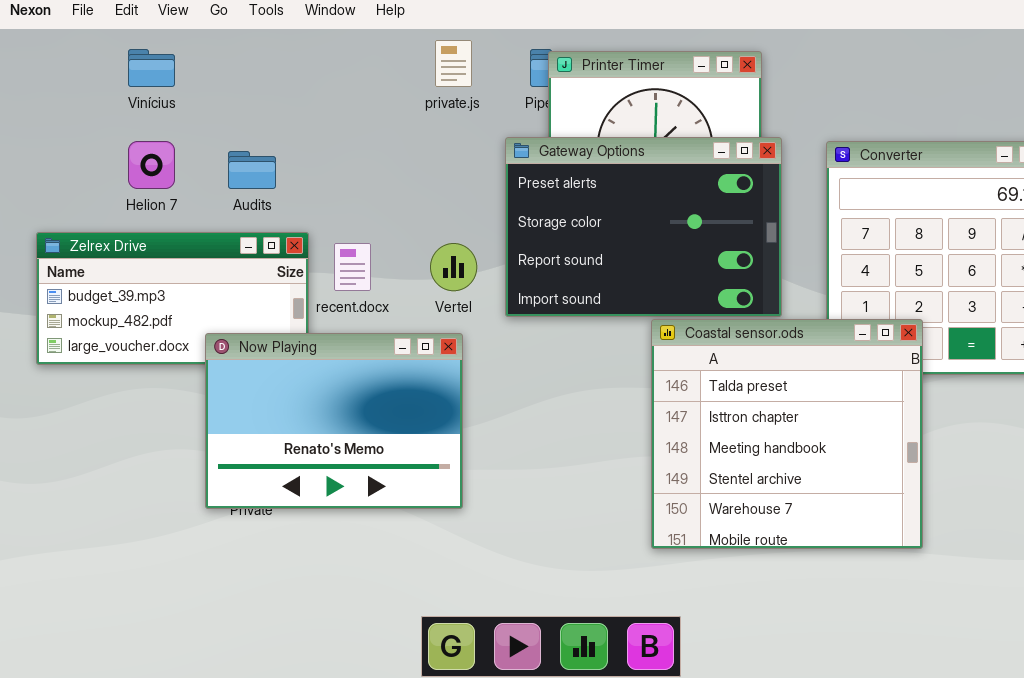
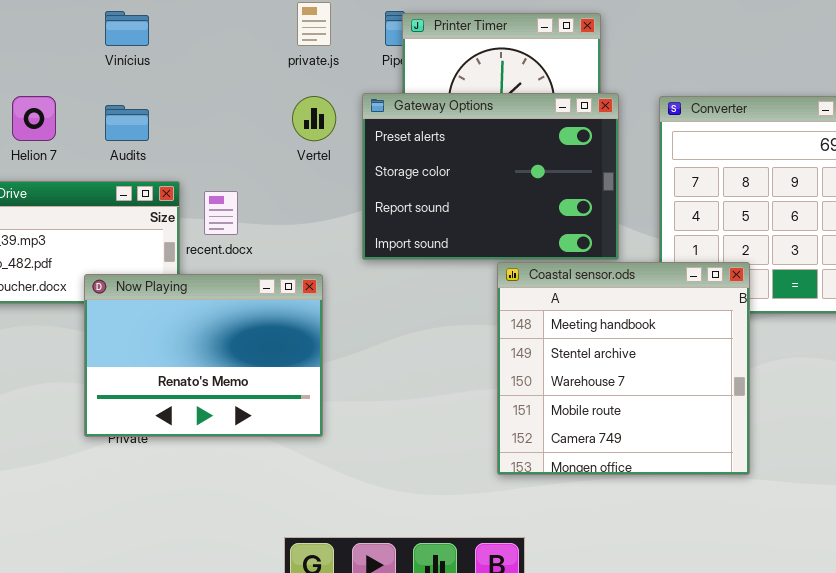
Vinícius: [128,49,175,87] -> [105,11,149,46], moved
Vertel: [430,243,477,291] -> [292,96,336,141], moved
Coastal sensor.ods: [651,319,923,549] -> [497,262,750,475], scrolled down 2 rows

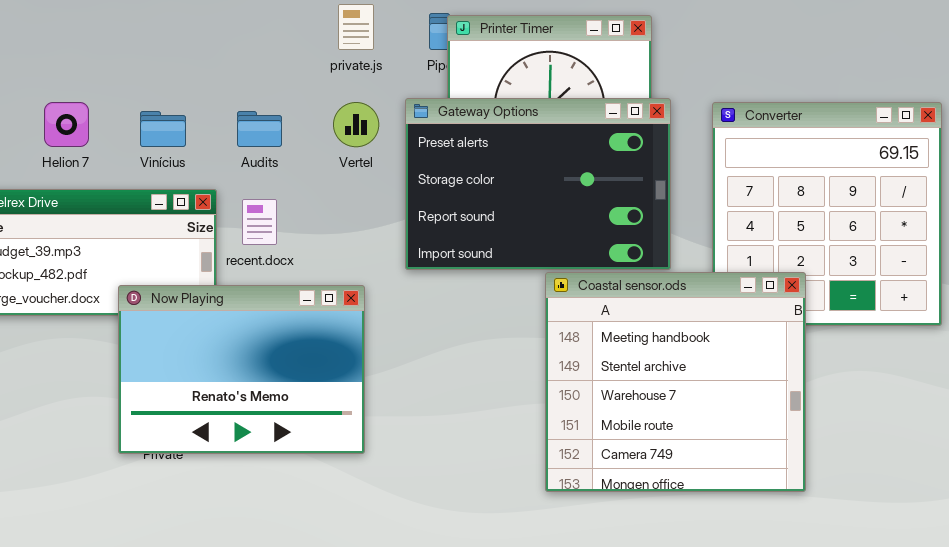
Vinícius: [105,11,149,46] -> [140,111,186,147], moved
Audits: [105,105,149,141] -> [237,111,282,147], moved

